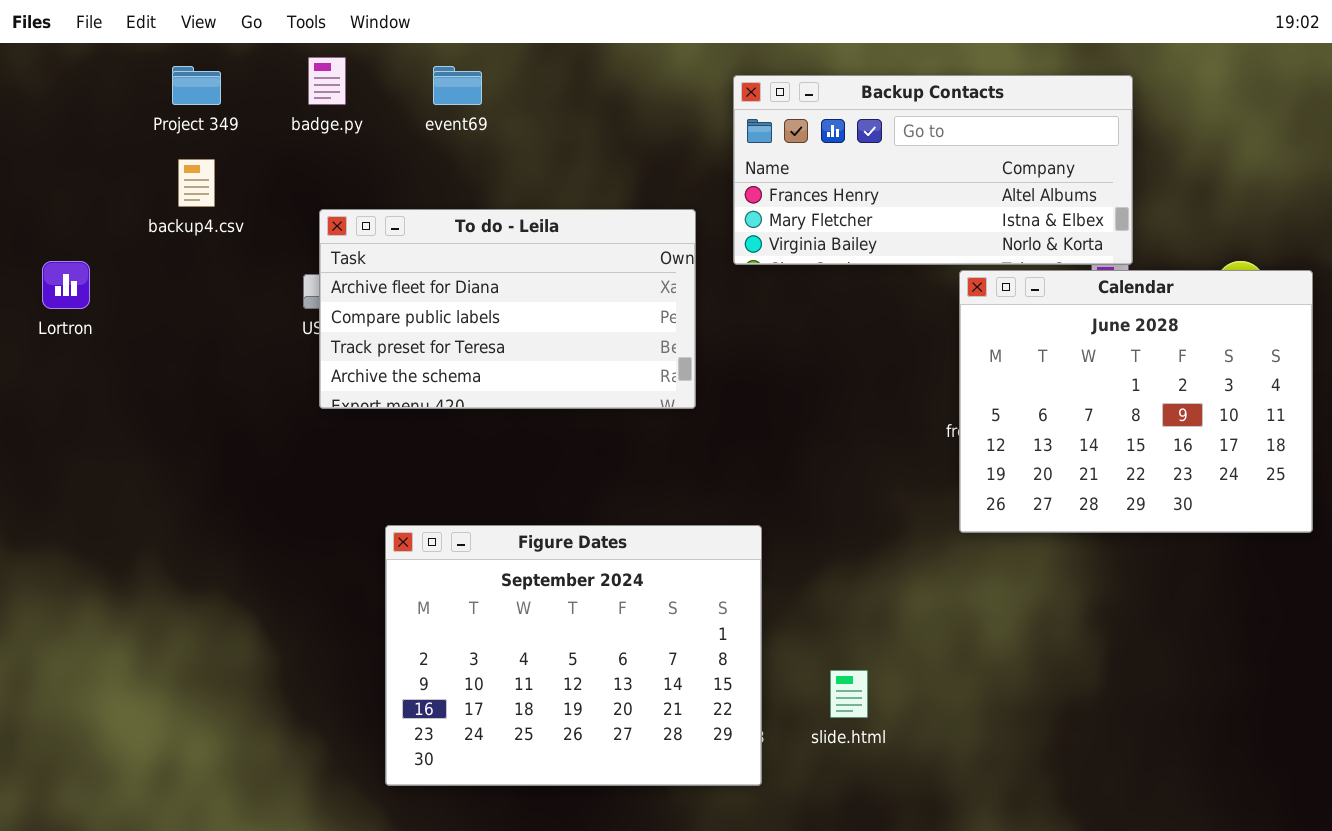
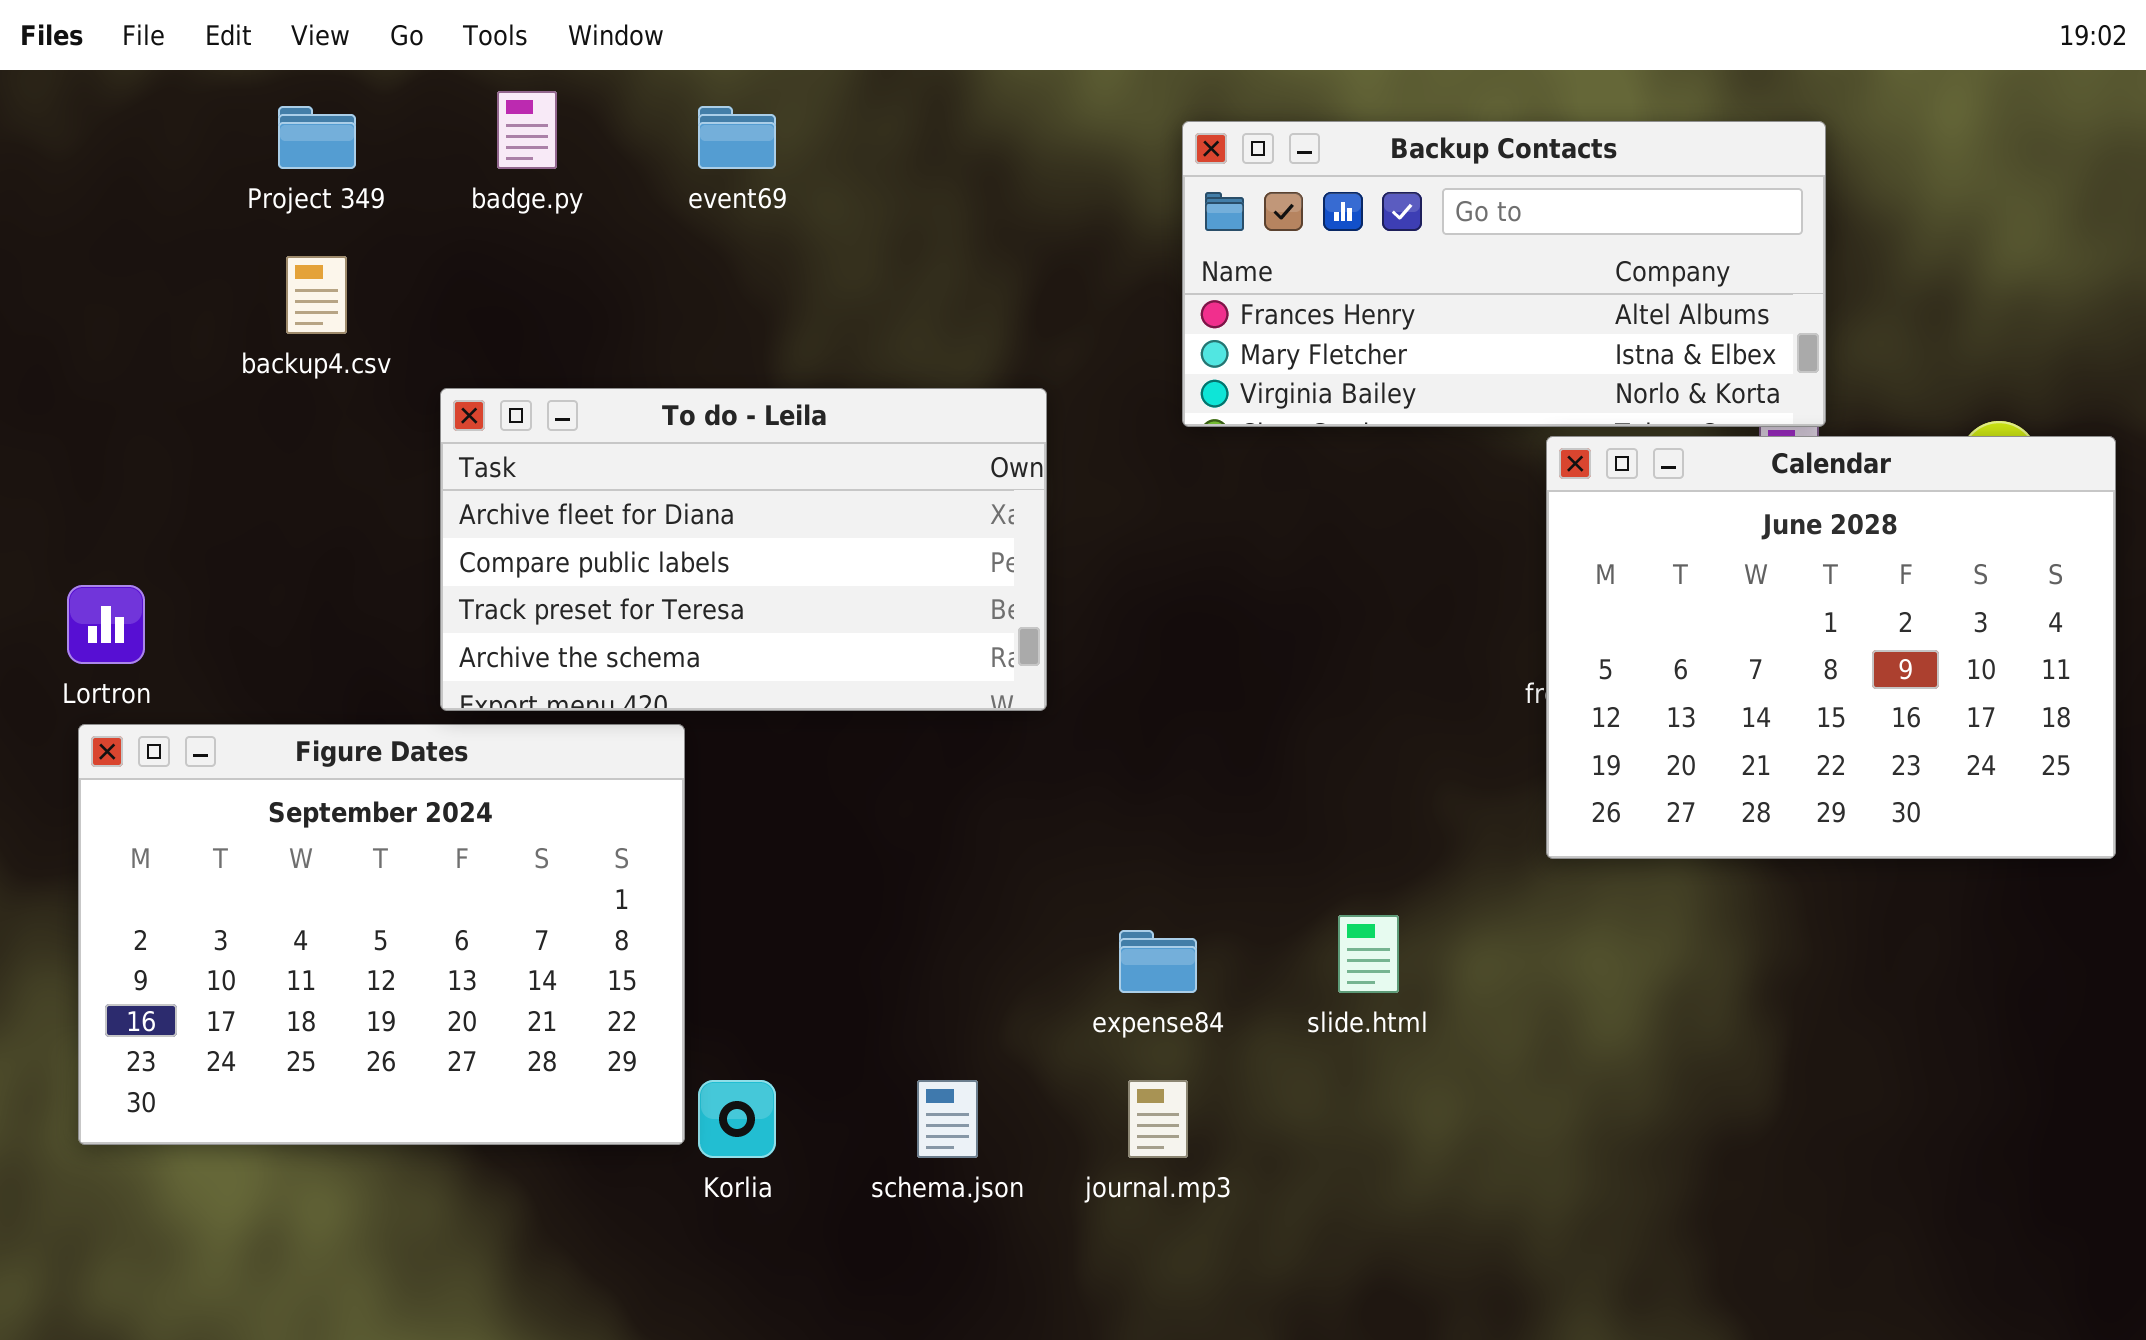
To do - Leila: [319,209,696,409] -> [440,388,1047,711], moved
Lortron: [42,261,90,309] -> [67,585,145,664], moved
Figure Dates: [385,525,762,786] -> [78,724,685,1145], moved
slide.html: [830,670,868,718] -> [1338,915,1399,993], moved

